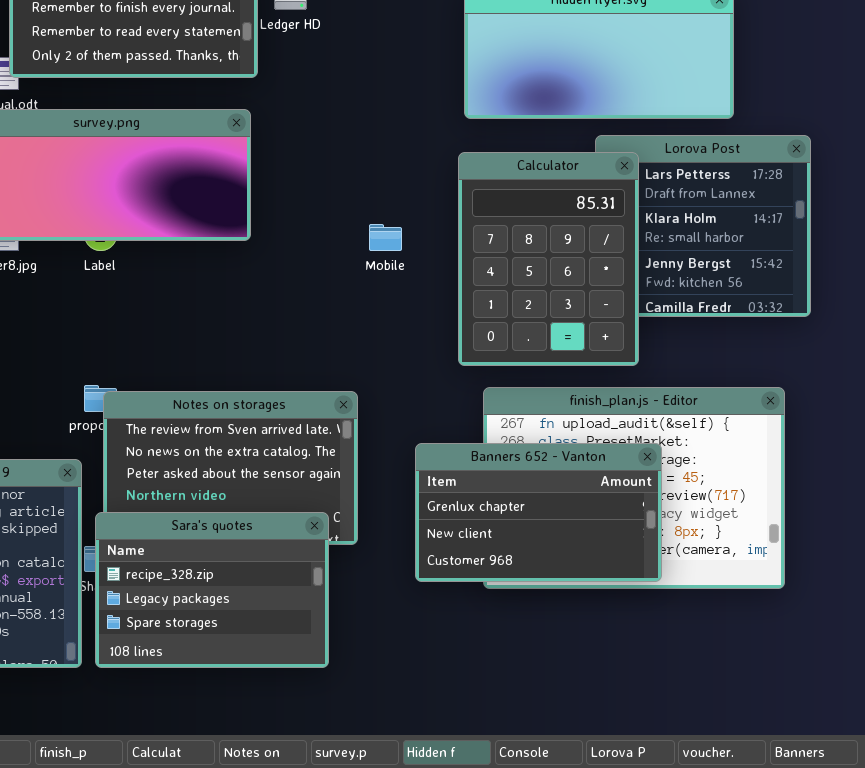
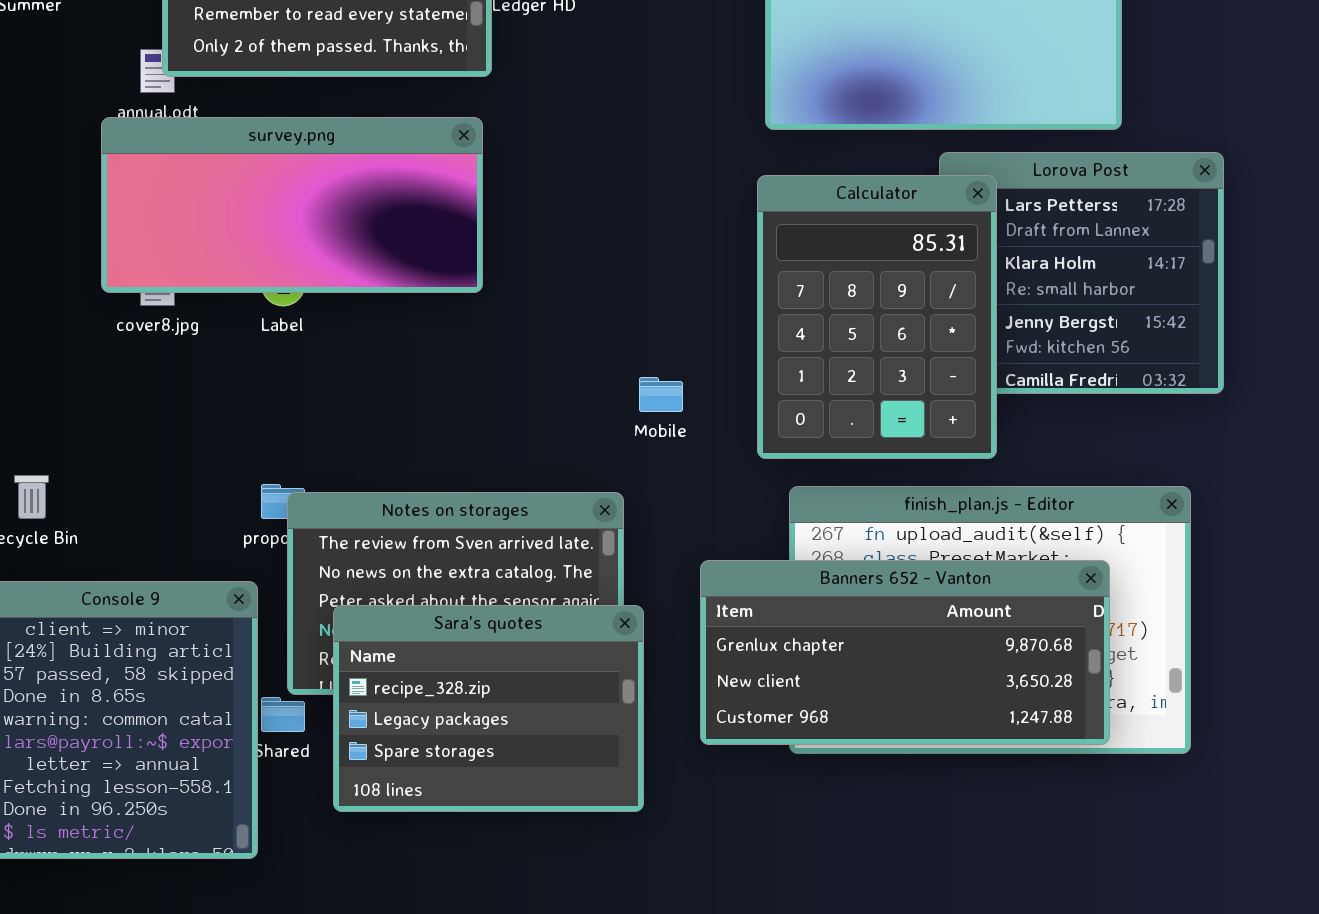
Mobile: [369,224,402,251] -> [639,377,683,412], moved
Banners 652 - Vanton: [415,443,662,582] -> [700,560,1110,745], resized
Sara's quotes: [95,512,329,668] -> [333,605,644,812], moved

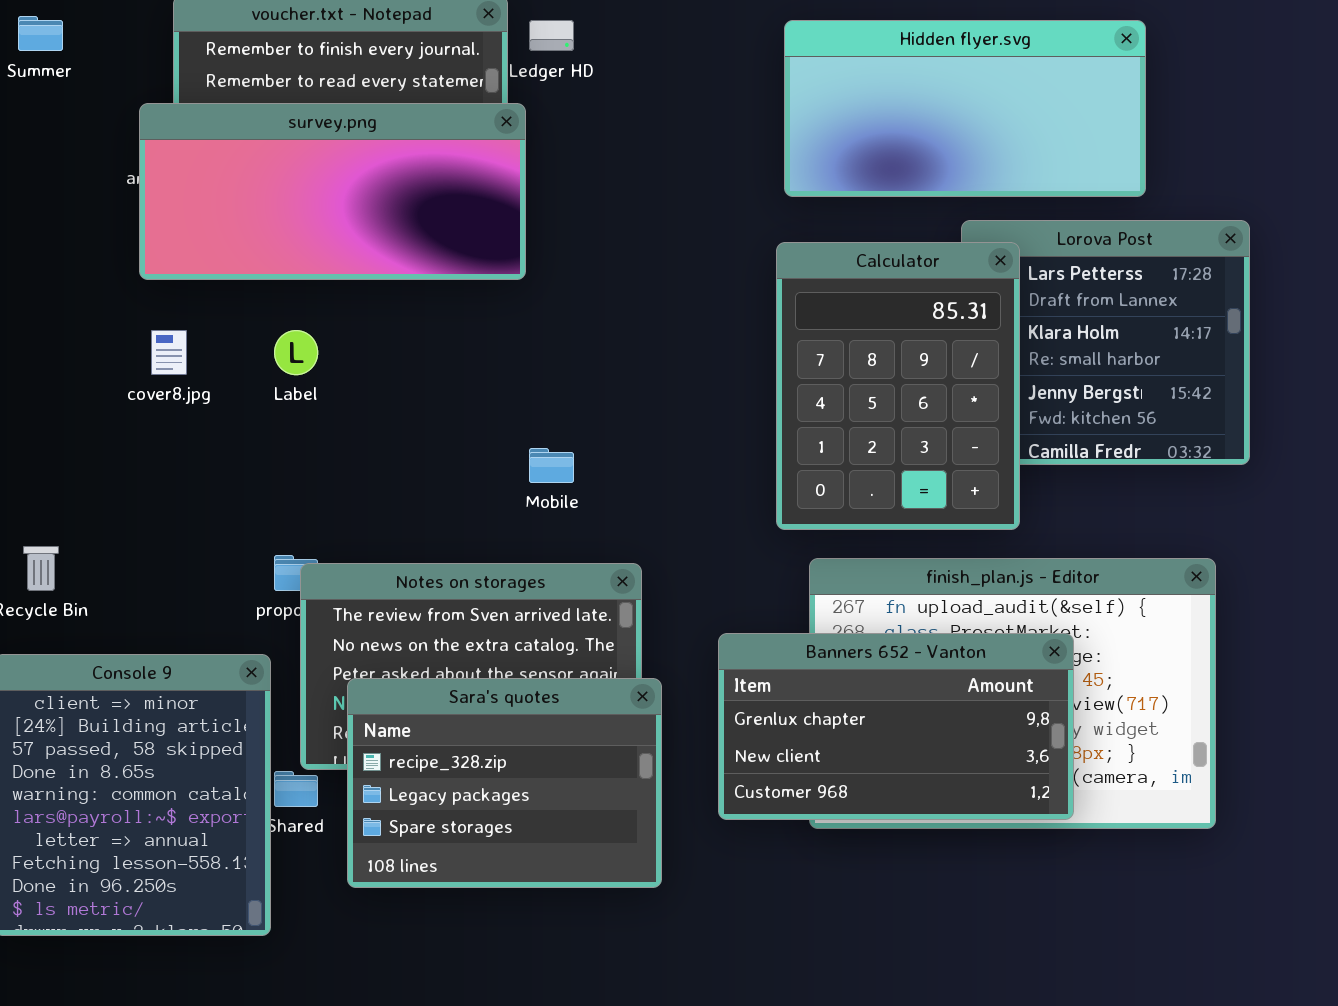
survey.png: [101,117,483,293] -> [139,103,526,280], moved
Mobile: [639,377,683,412] -> [529,448,574,483], moved
Banners 652 - Vanton: [700,560,1110,745] -> [718,633,1074,820], resized

